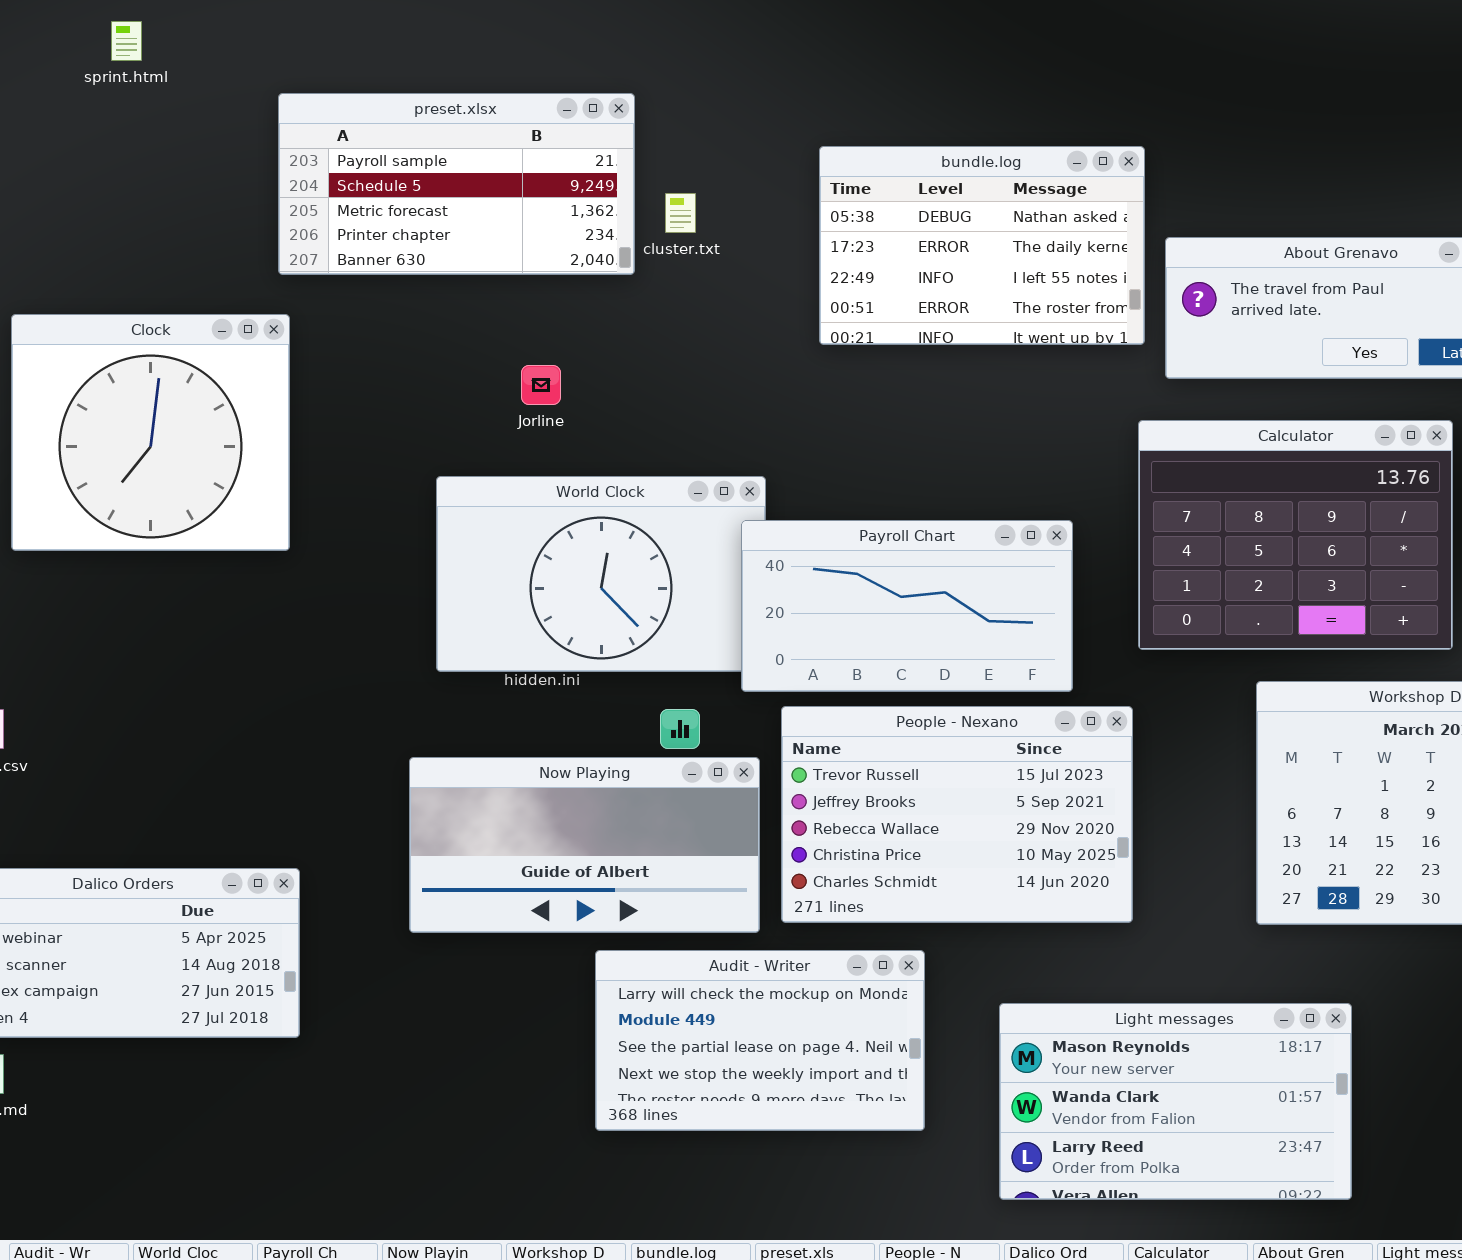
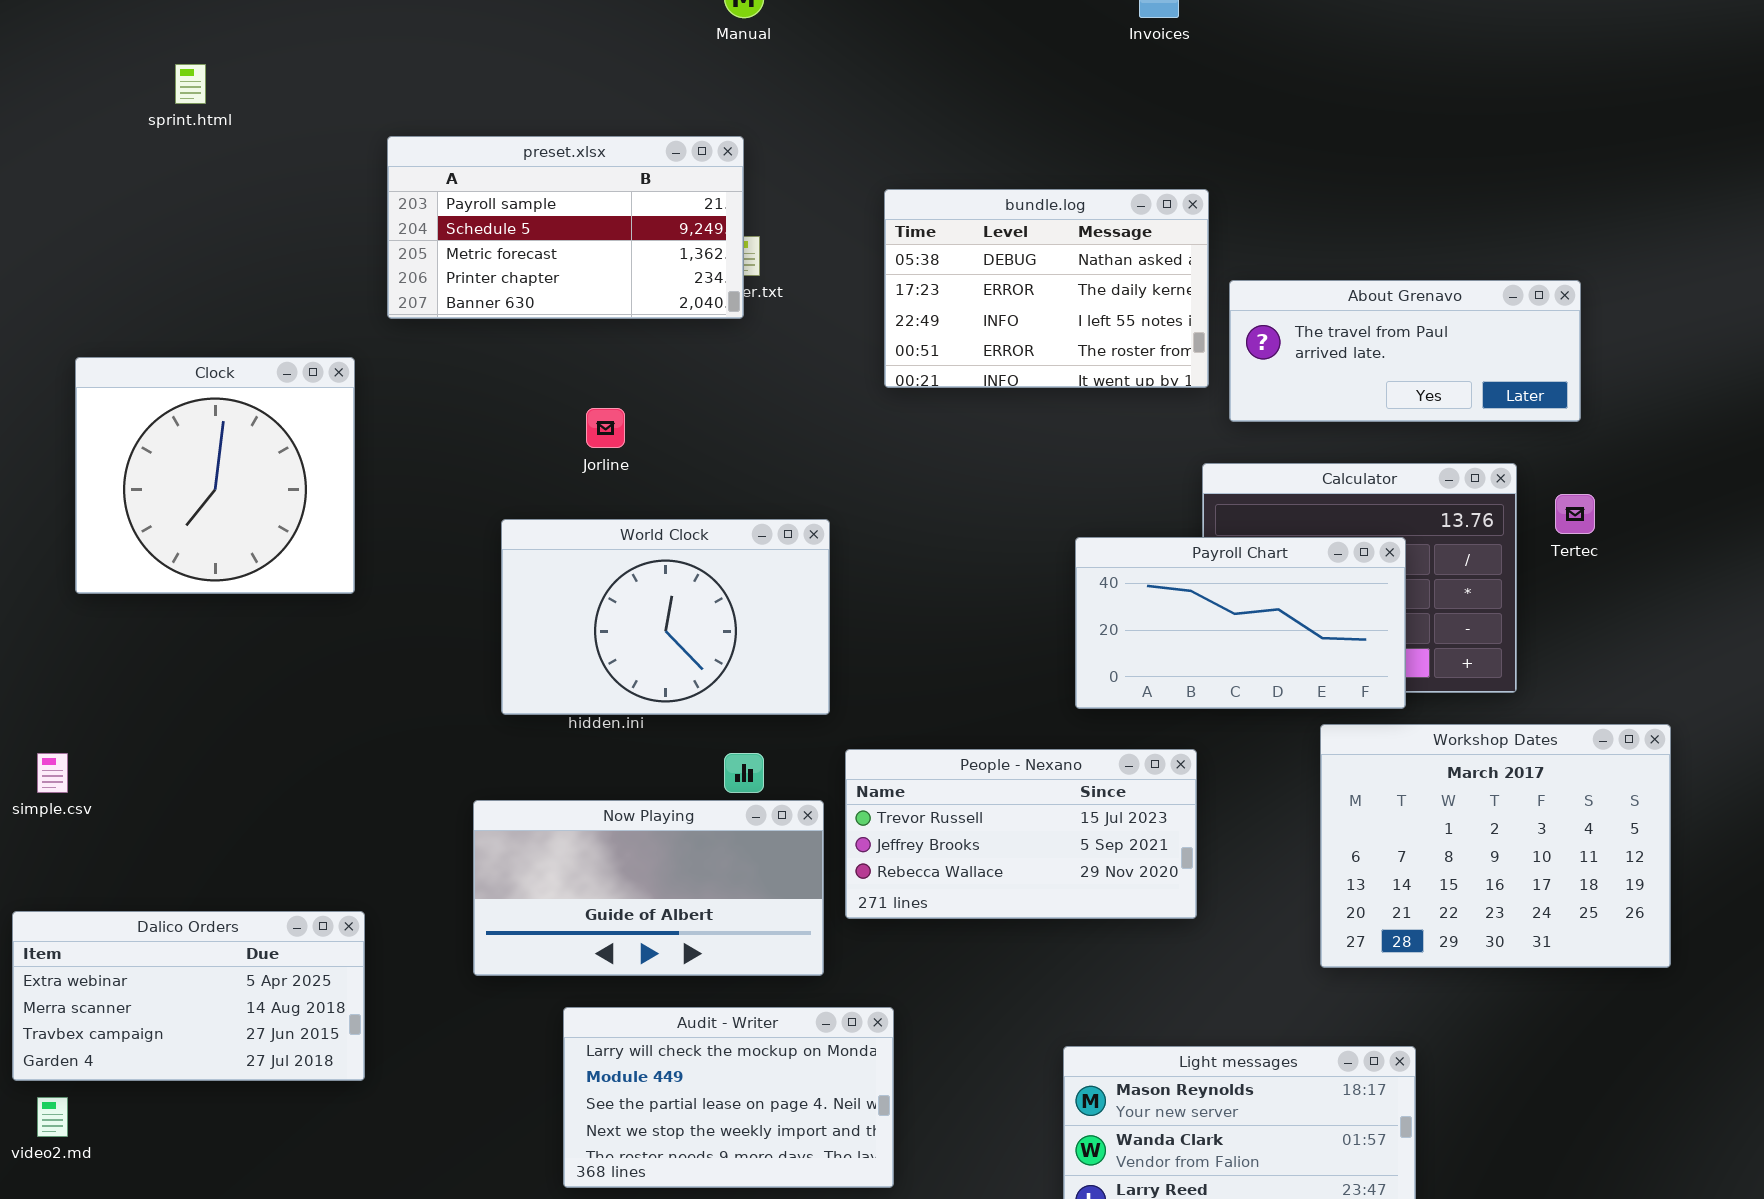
preset.xlsx: [278,93,635,275] -> [387,136,744,319], moved
Payroll Chart: [741,520,1073,692] -> [1075,537,1406,709], moved
People - Nexano: [781,706,1133,923] -> [845,749,1197,919], resized
Audit - Writer: [595,950,925,1131] -> [563,1007,894,1188], moved

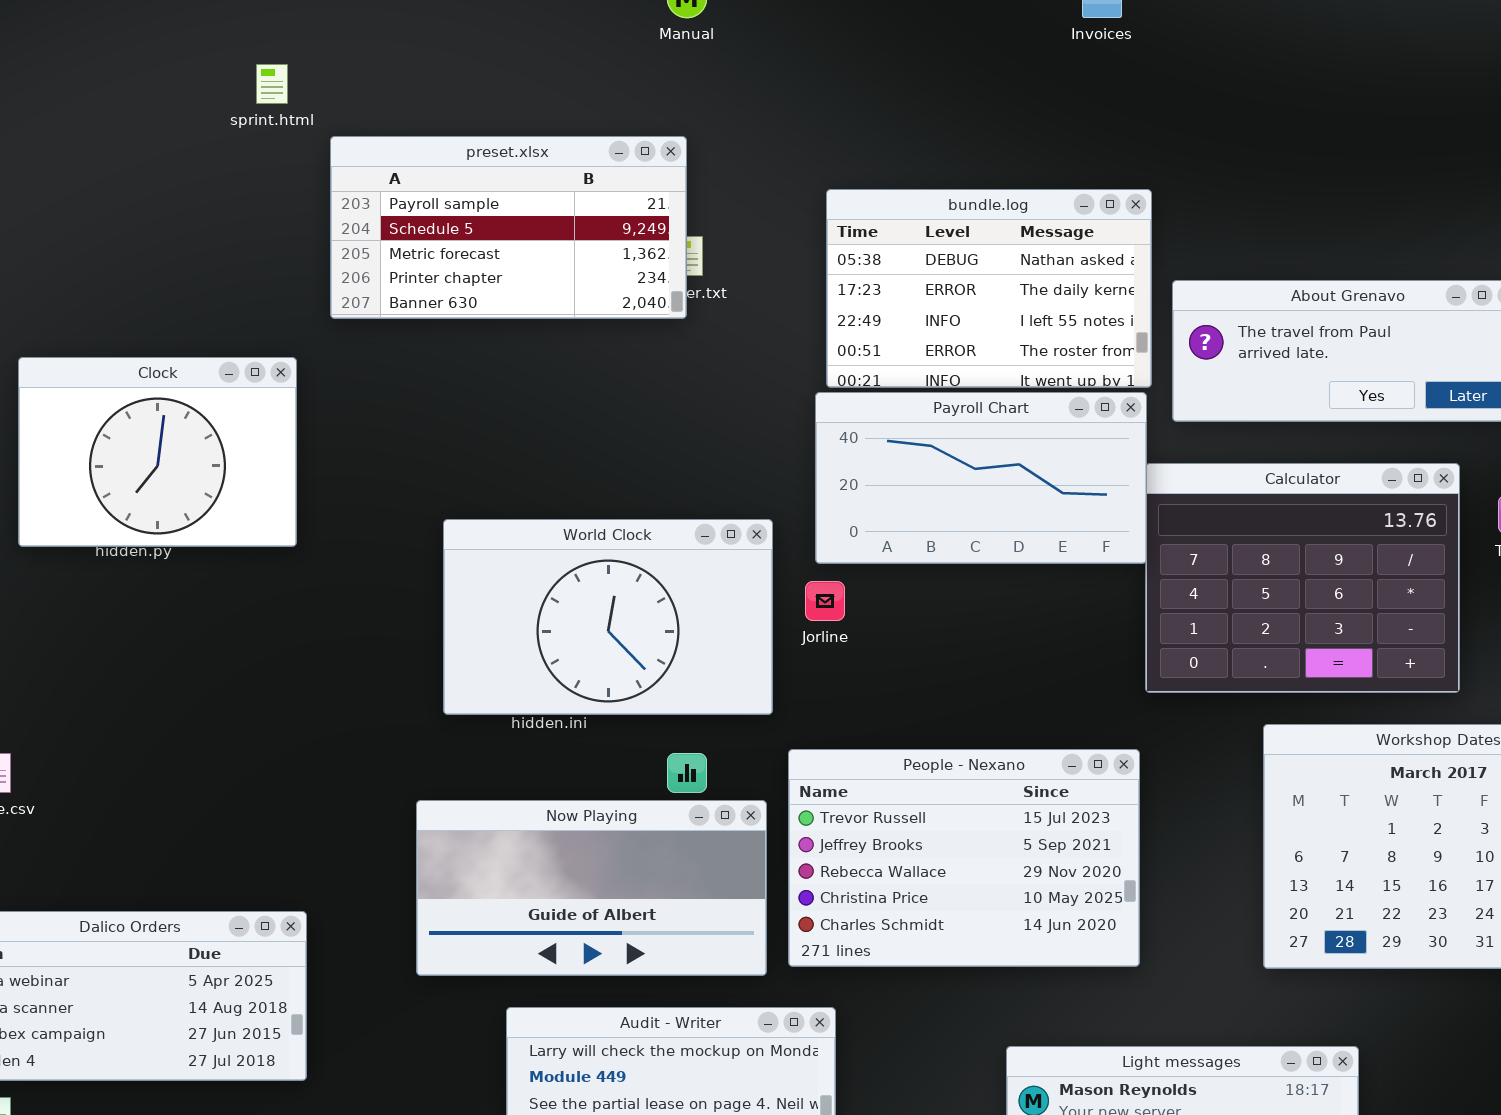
sprint.html: [175,64,206,104] -> [256,64,288,104], moved
Clock: [75,357,355,594] -> [18,357,297,547], resized
Jorline: [586,408,625,448] -> [805,581,845,621], moved
Payroll Chart: [1075,537,1406,709] -> [815,392,1147,564], moved
People - Nexano: [845,749,1197,919] -> [788,749,1140,967], resized

